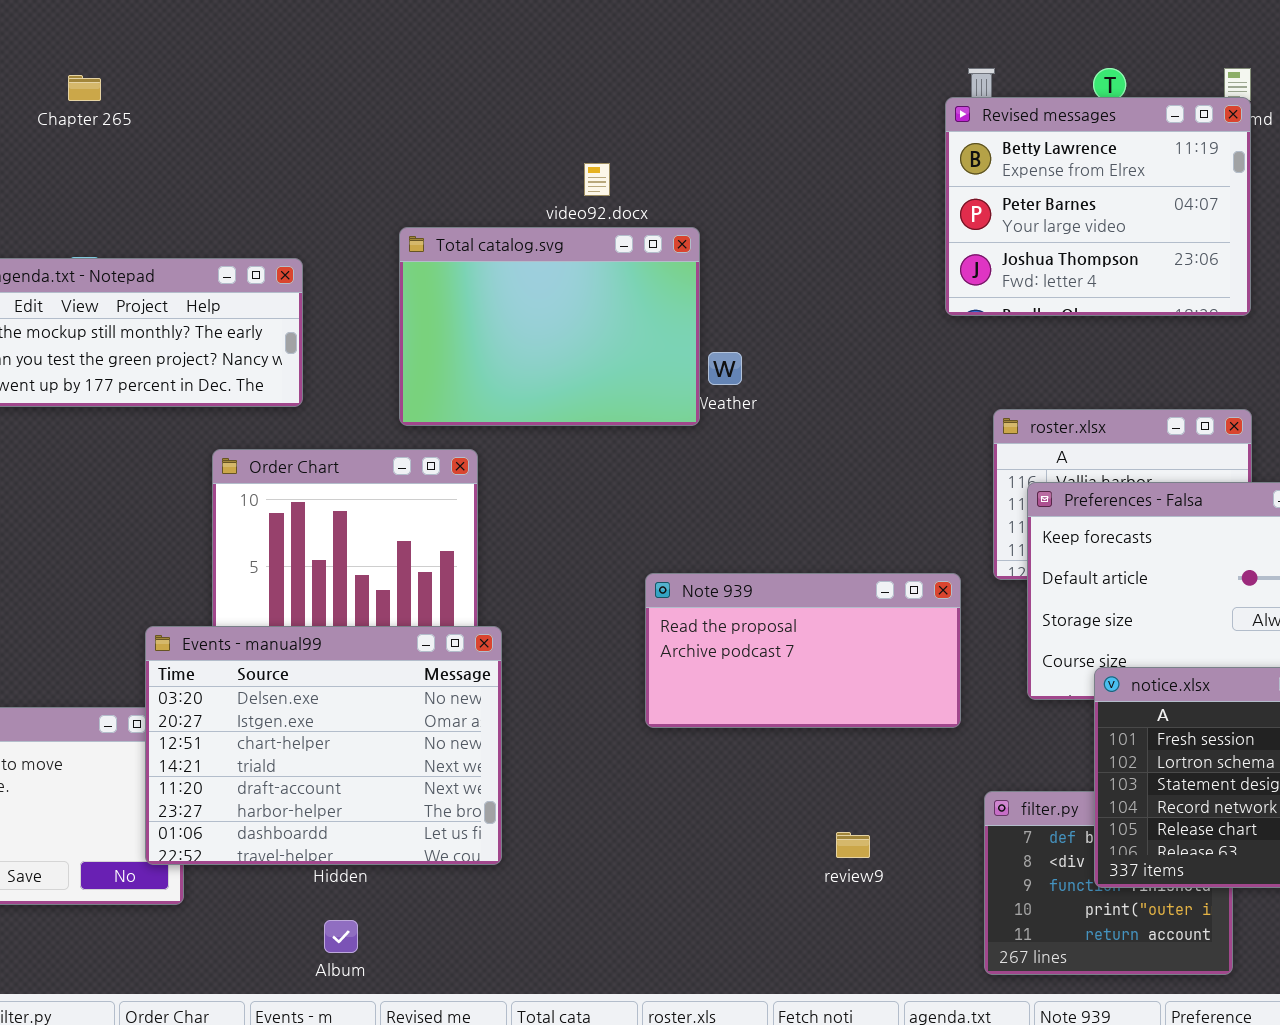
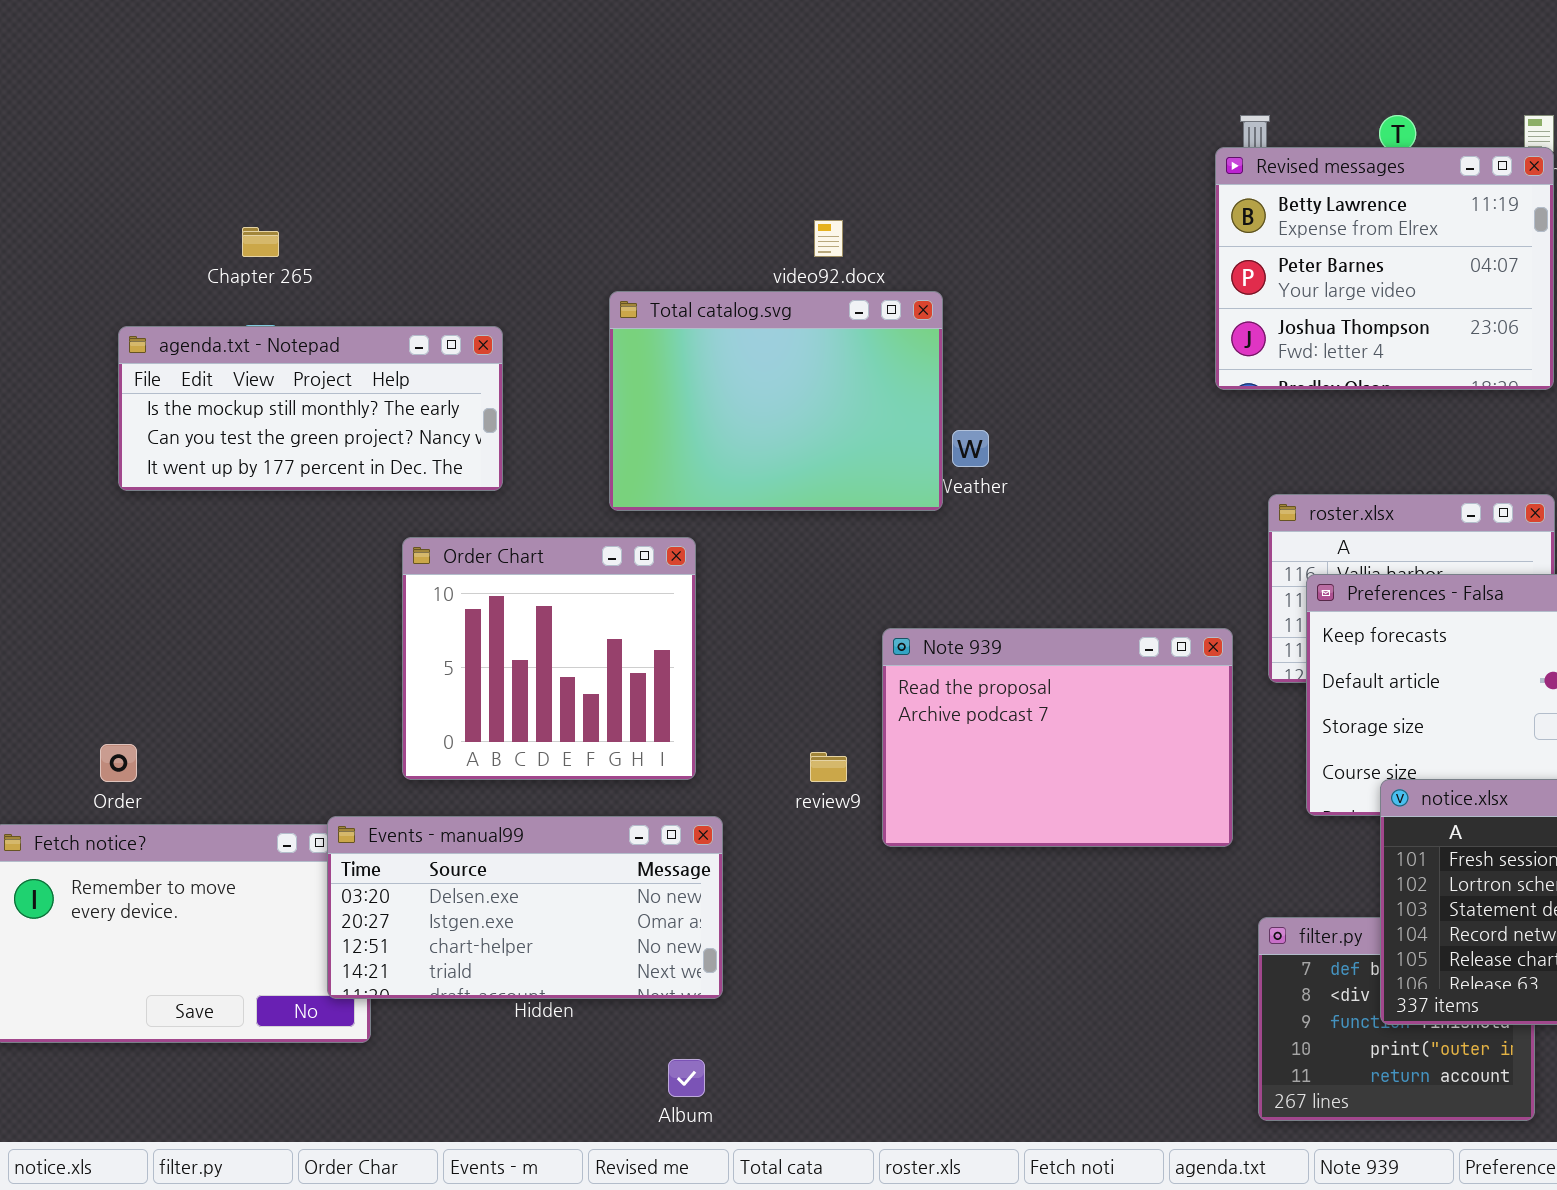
Chapter 265: [68,75,101,101] -> [242,227,279,257], moved
Note 939: [645,573,961,728] -> [882,628,1233,847], resized
Events - manual99: [145,626,502,865] -> [327,816,723,999], resized
review9: [836,832,870,858] -> [810,752,847,782], moved
Album: [324,920,358,953] -> [668,1059,705,1097], moved

